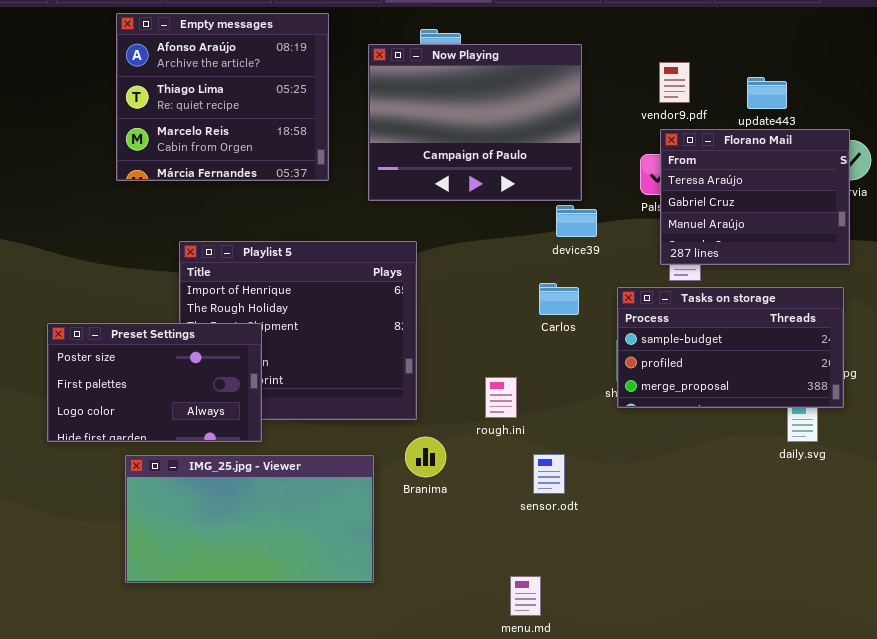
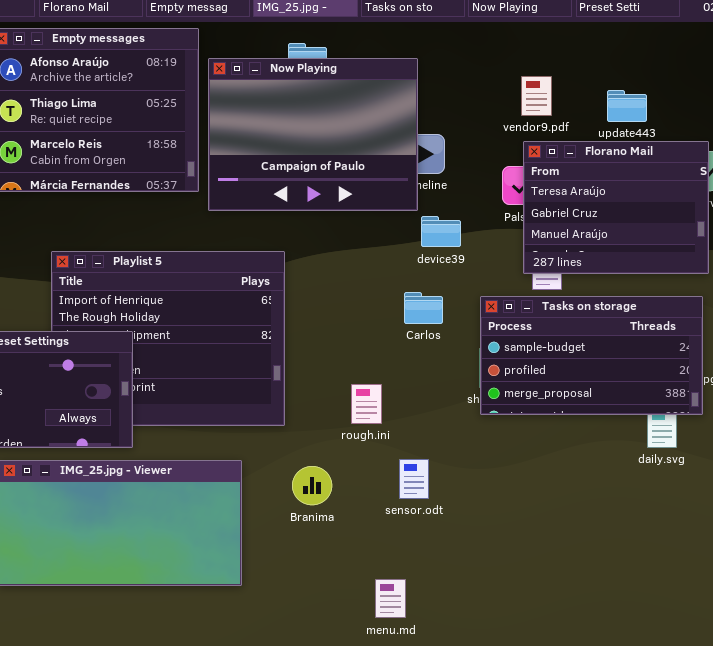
Now Playing: [368,44,582,201] -> [208,58,418,211], moved
Branima: [405,437,446,477] -> [292,466,332,505], moved

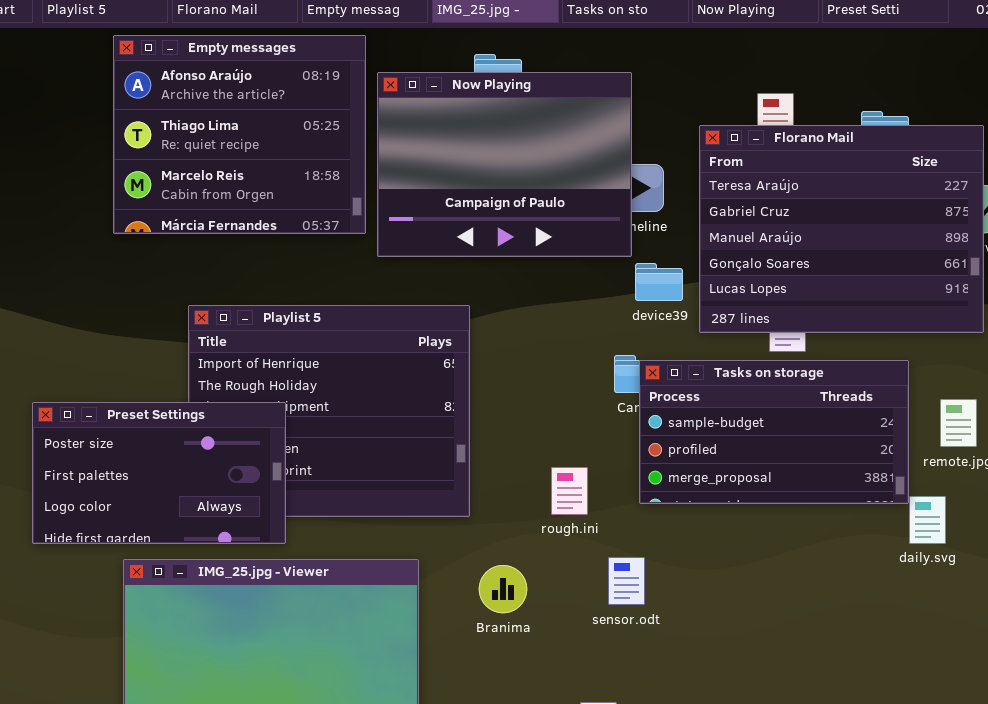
Florano Mail: [523,141,709,274] -> [699,125,984,333], resized
Tasks on storage: [480,296,703,415] -> [639,360,909,504], moved

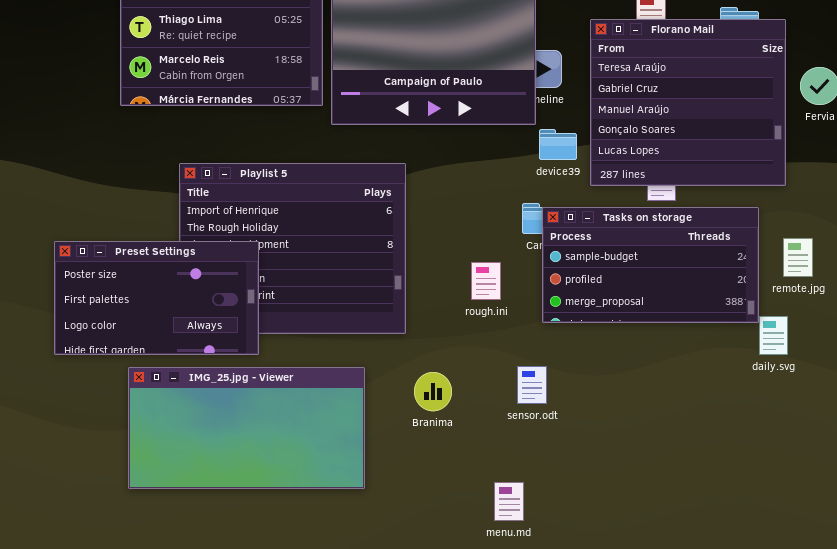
Florano Mail: [699,125,984,333] -> [590,19,786,186], resized
rough.ini: [551,467,588,515] -> [471,262,501,300], moved

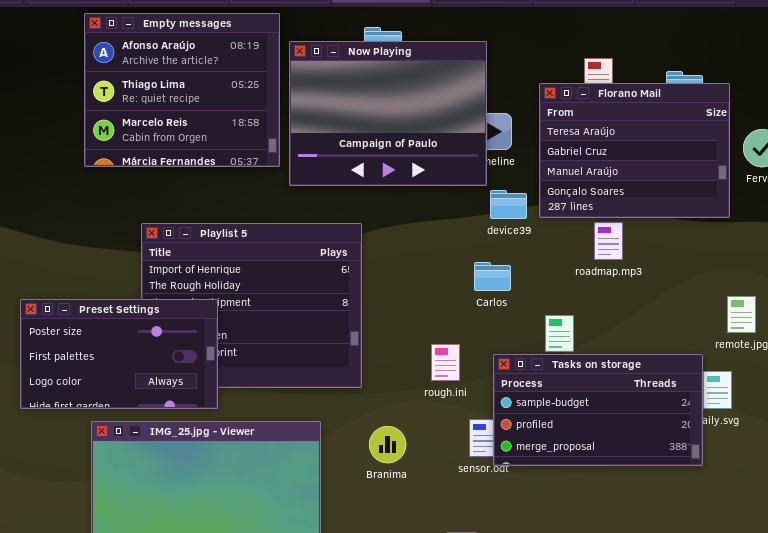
Florano Mail: [590,19,786,186] -> [539,83,730,218], resized
Tasks on storage: [542,207,759,323] -> [493,354,703,466], moved
rough.ini: [471,262,501,300] -> [431,344,460,381], moved

